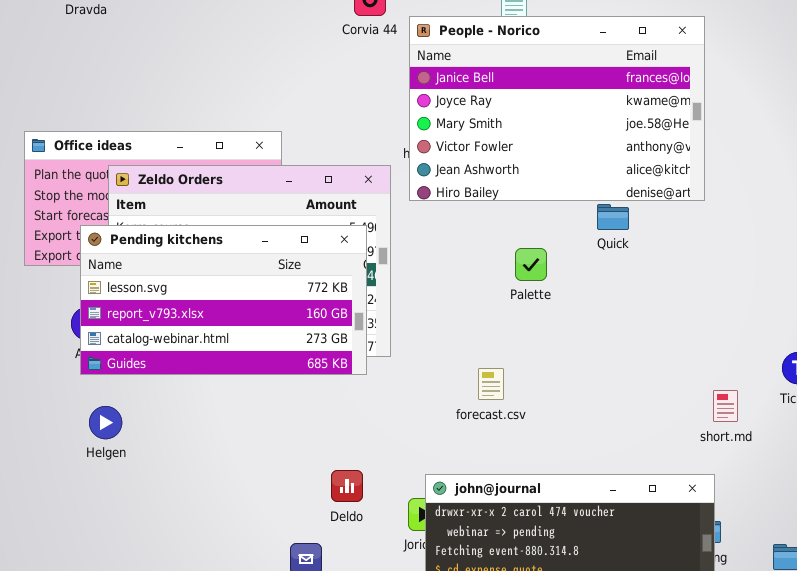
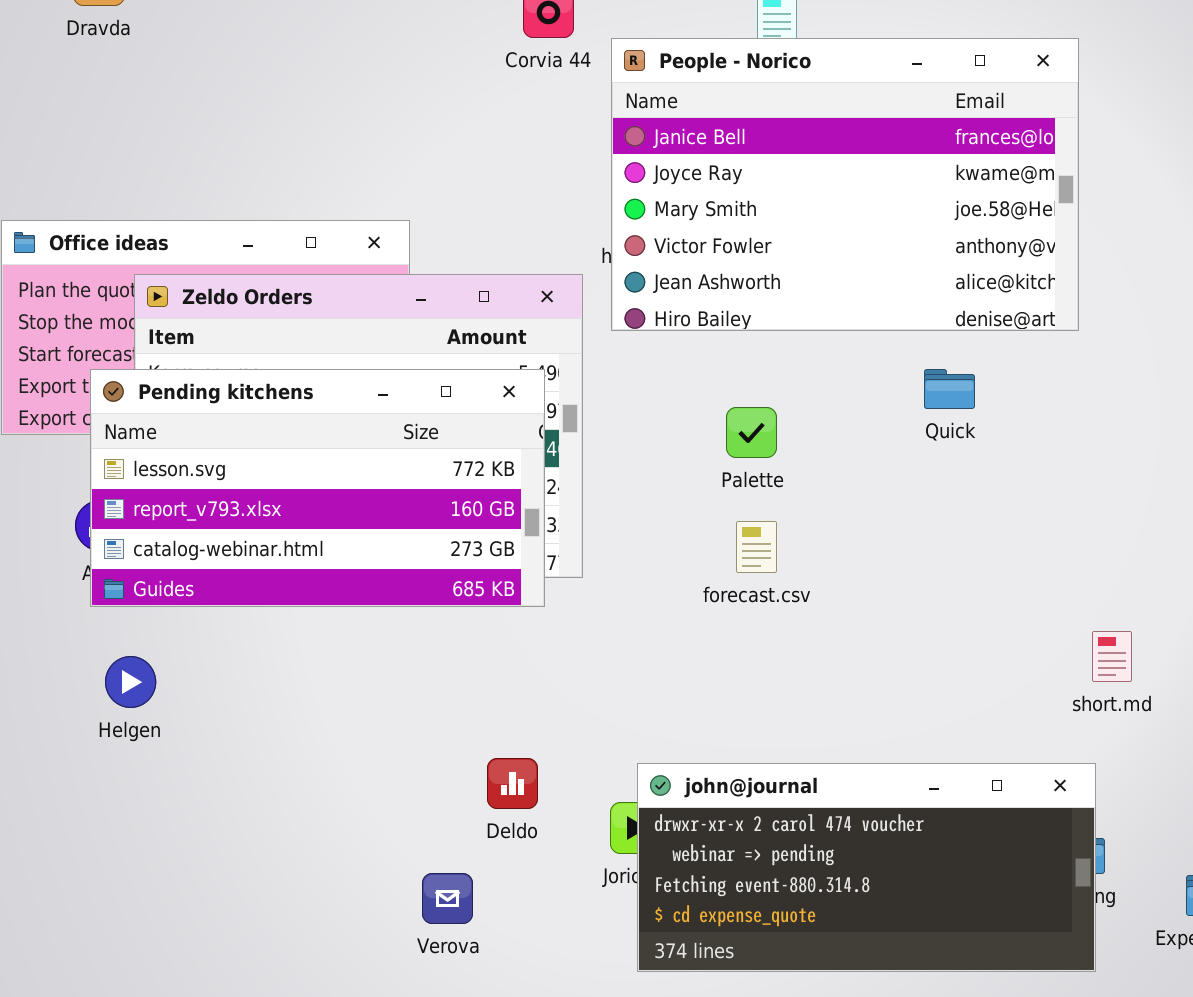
Quick: [597,204,629,230] -> [924,369,975,409], moved
Palette: [515,248,547,281] -> [726,407,777,458], moved
forecast.csv: [478,368,504,400] -> [736,521,777,573], moved

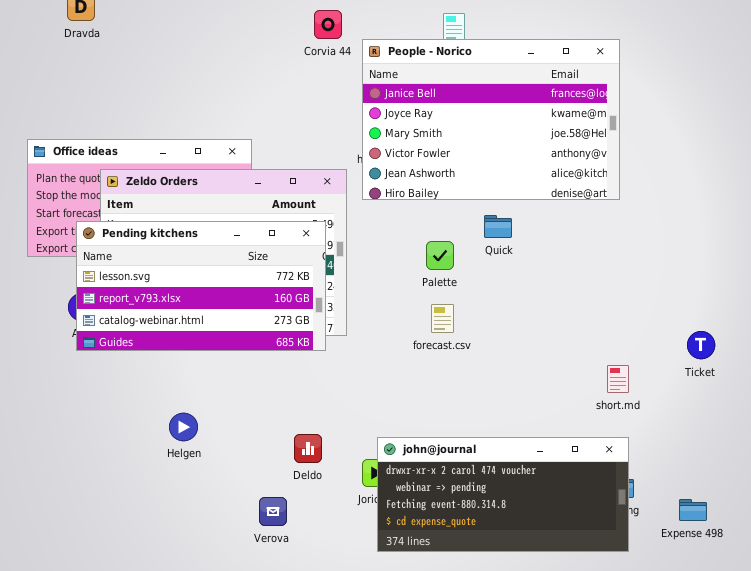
Quick: [924,369,975,409] -> [484,215,512,238], moved
short.md: [1092,631,1132,682] -> [607,365,629,393], moved
Helgen: [105,656,156,708] -> [169,413,198,441], moved

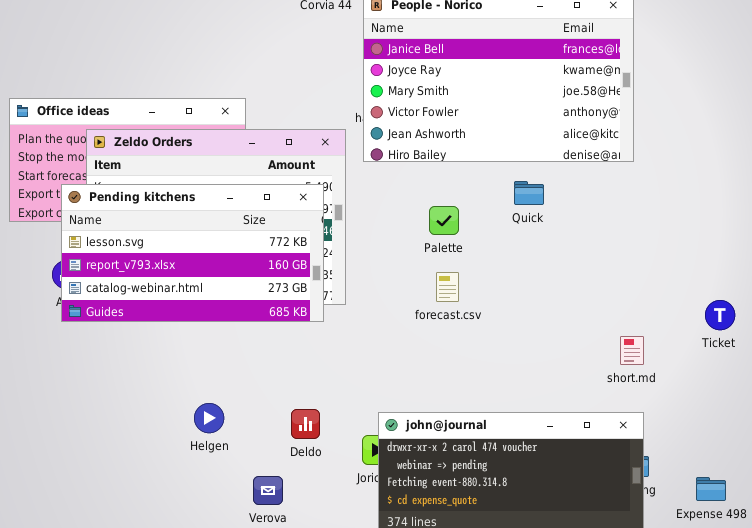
Quick: [484,215,512,238] -> [514,181,544,205], moved
Helgen: [169,413,198,441] -> [194,403,224,433], moved

